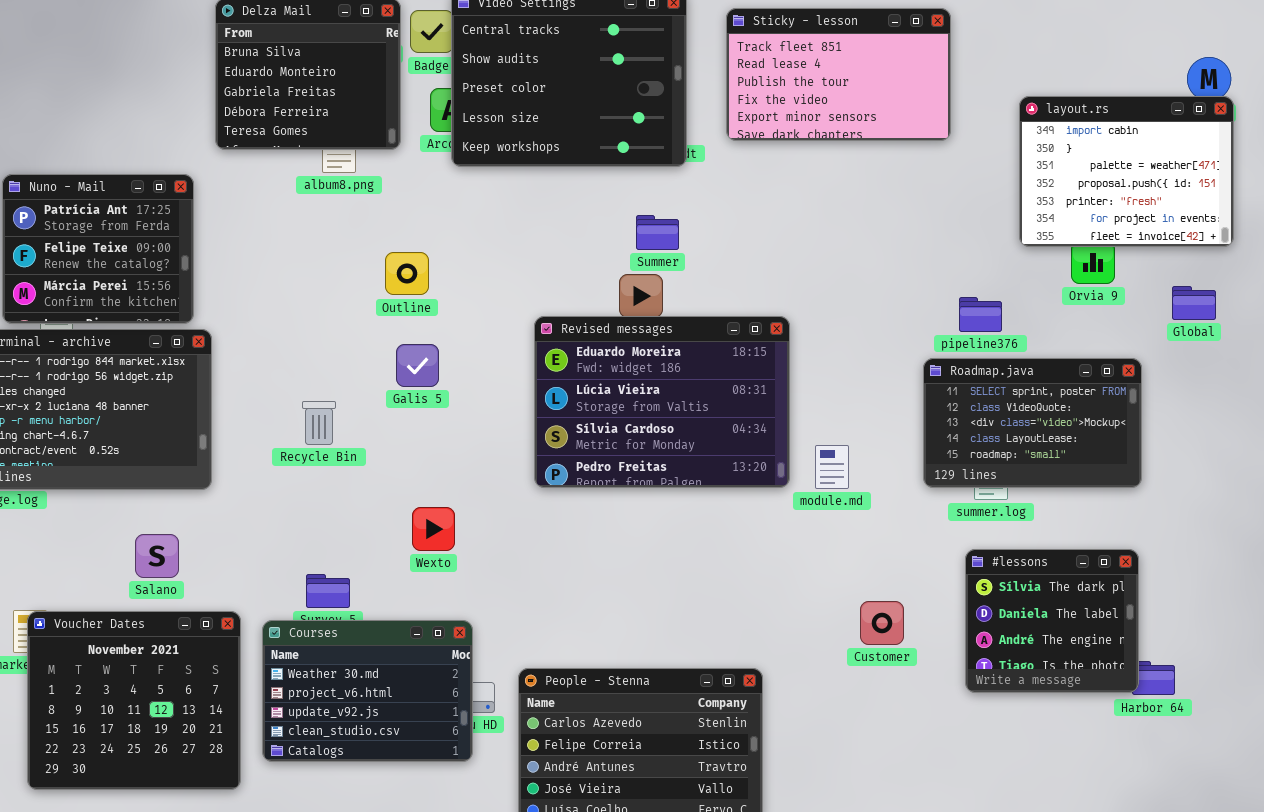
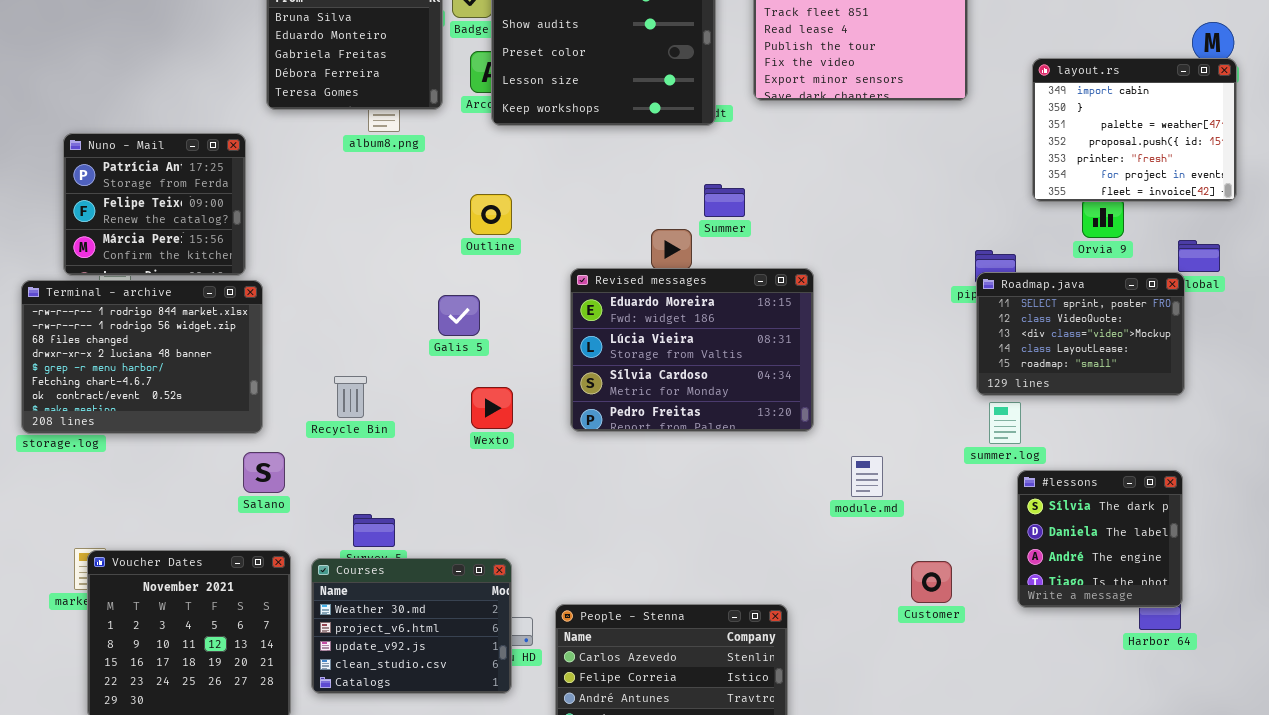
Summer: [636,215,679,250] -> [704,184,745,217], moved
Outline: [385,252,429,295] -> [470,194,512,235], moved
Roadmap.java: [923,358,1142,488] -> [976,272,1185,396], moved
Recycle Bin: [302,401,336,445] -> [334,376,367,418], moved
module.md: [815,445,849,489] -> [851,456,883,497], moved
Wexto: [412,507,455,551] -> [471,387,513,429], moved
Salano: [135,534,179,578] -> [243,452,285,493], moved
#lessons: [965,549,1139,693] -> [1017,470,1183,608], moved
Customer: [860,601,904,645] -> [911,561,952,603], moved

